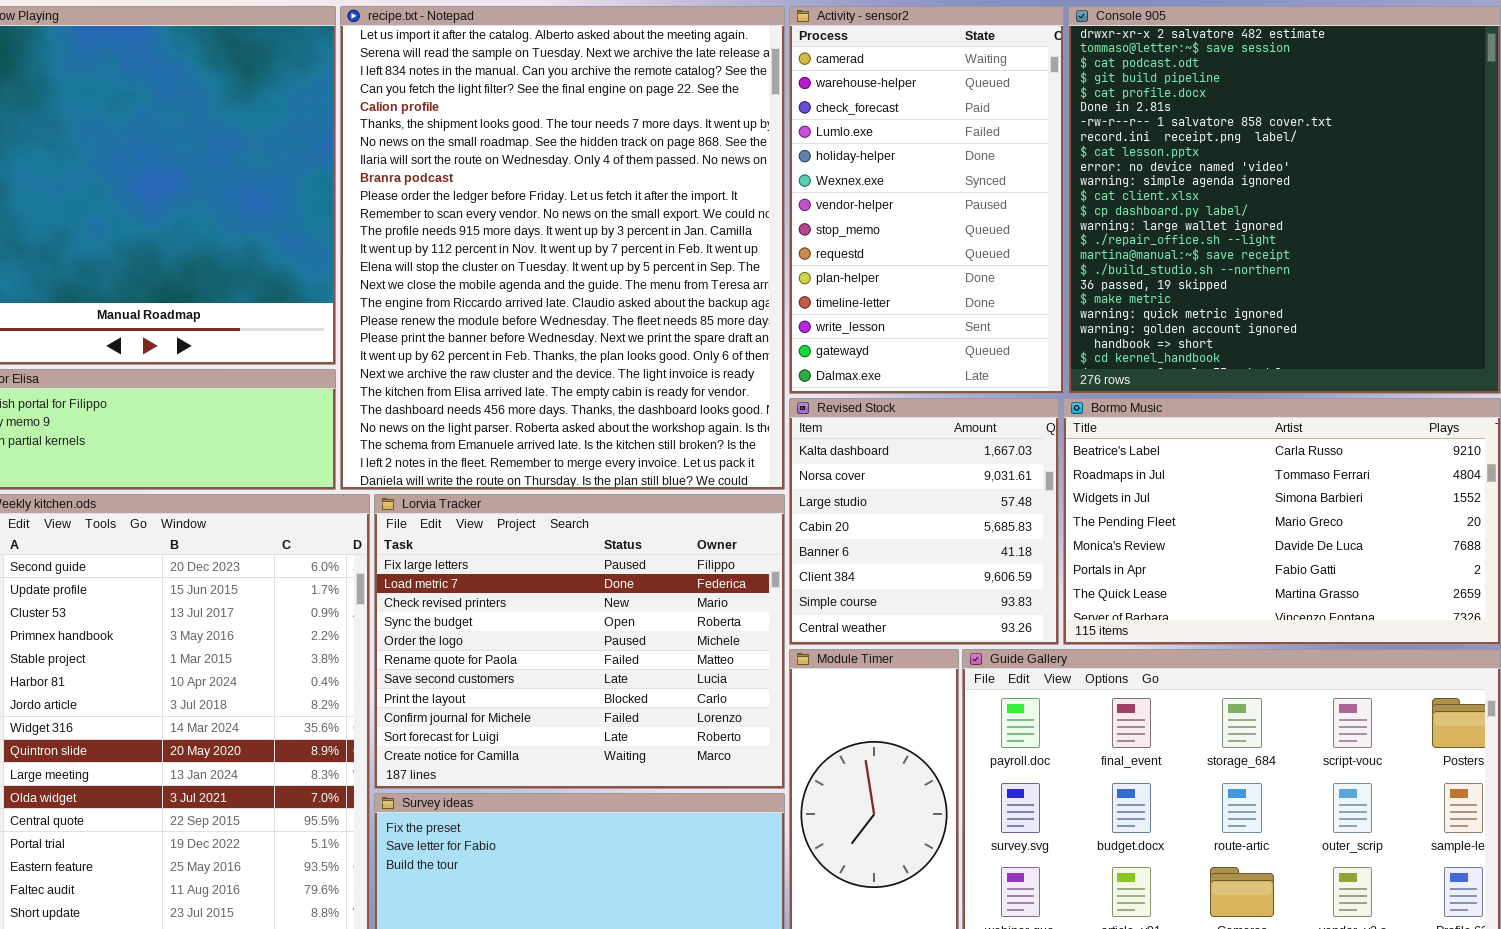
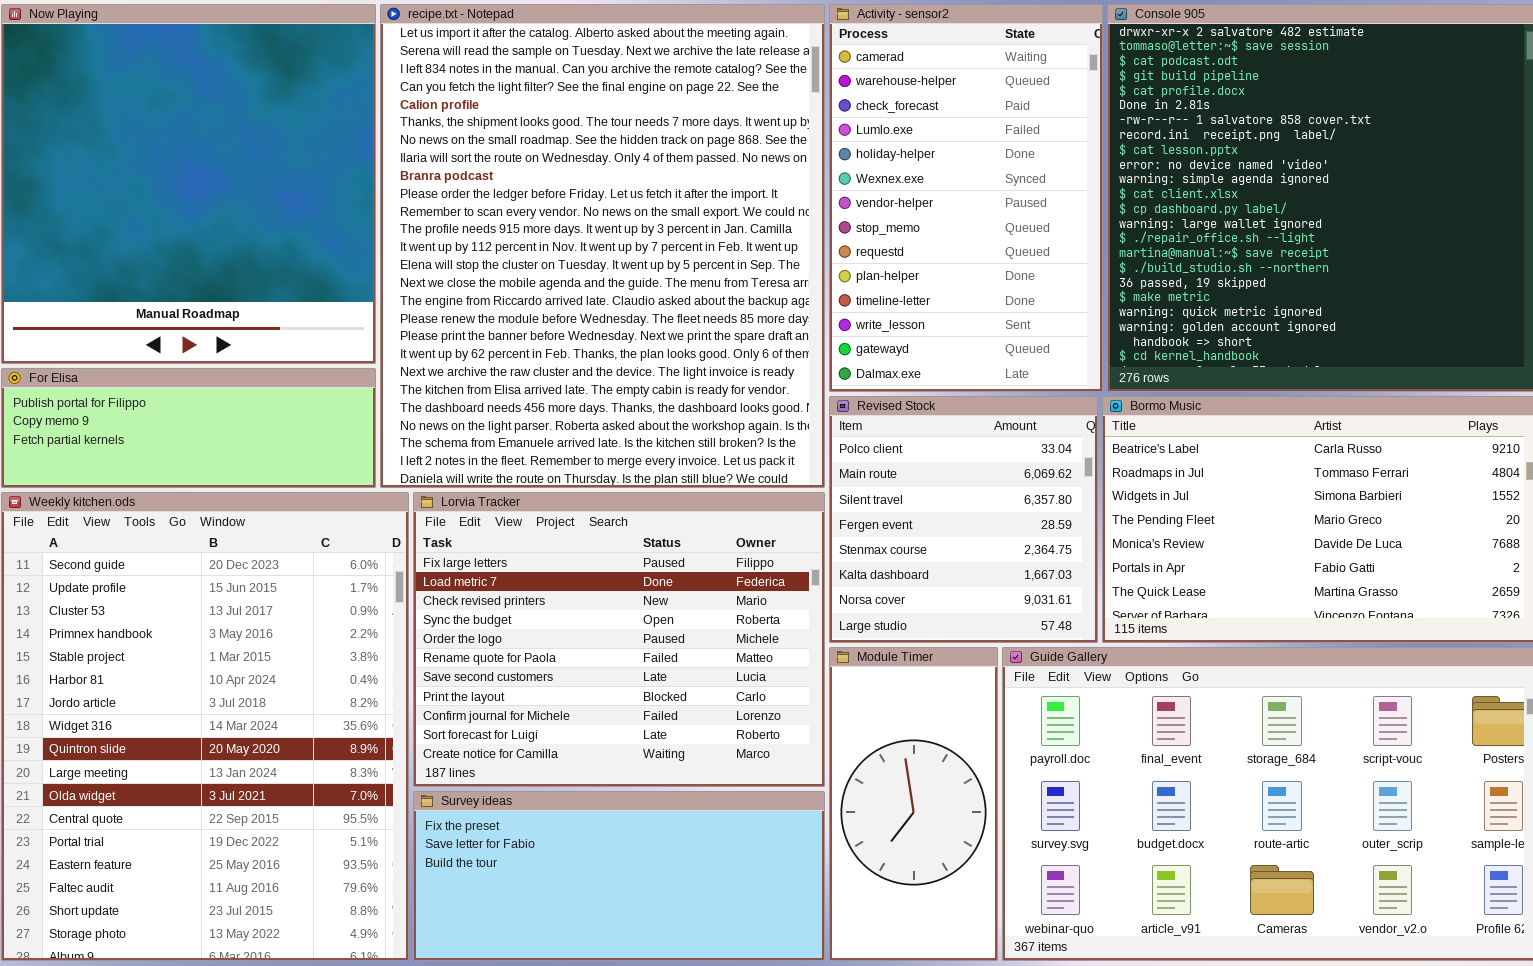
Revised Stock: [789,398,1059,645] -> [829,396,1098,643], scrolled up 5 rows

